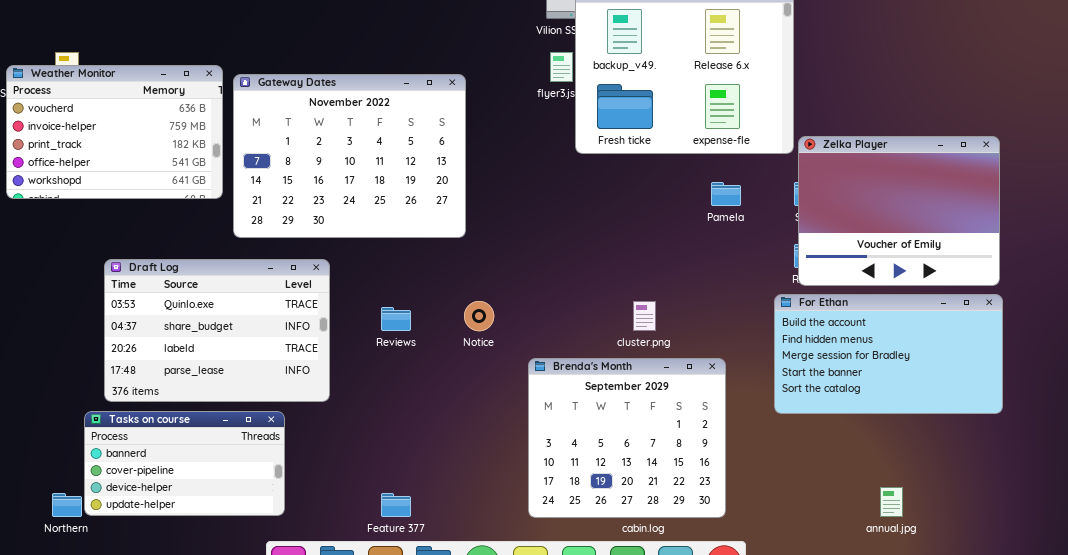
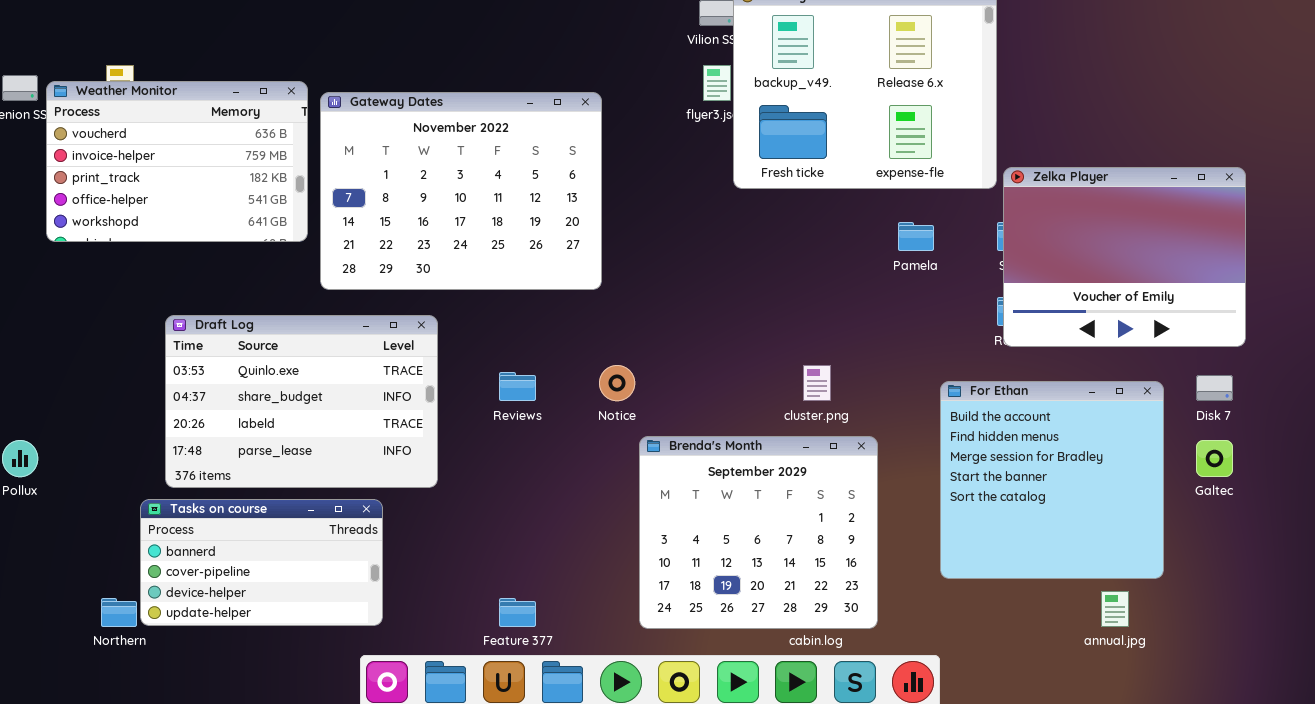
For Ethan: [774,294,1003,414] -> [940,381,1164,579], moved, resized
Brenda's Month: [528,358,726,518] -> [639,436,878,629], moved

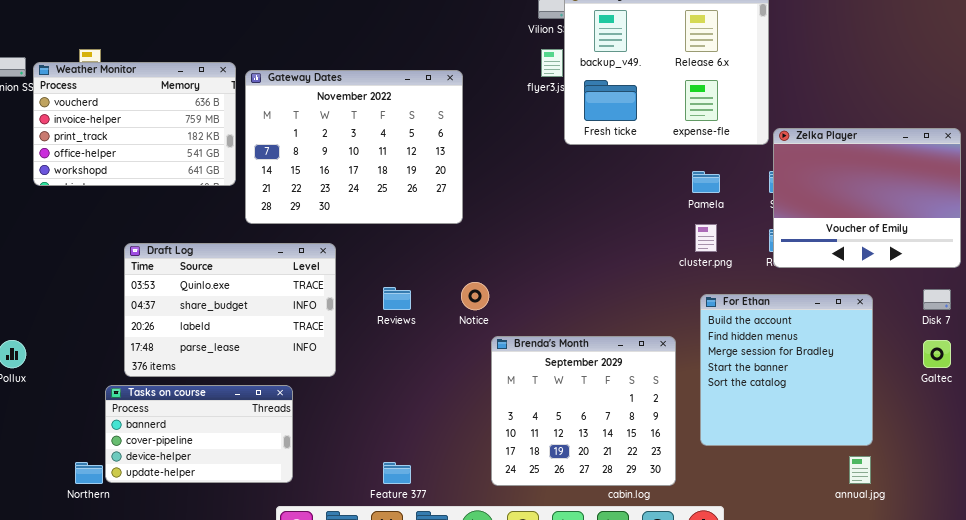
cluster.png: [803,365,831,401] -> [695,224,717,252], moved
For Ethan: [940,381,1164,579] -> [700,294,873,446], moved

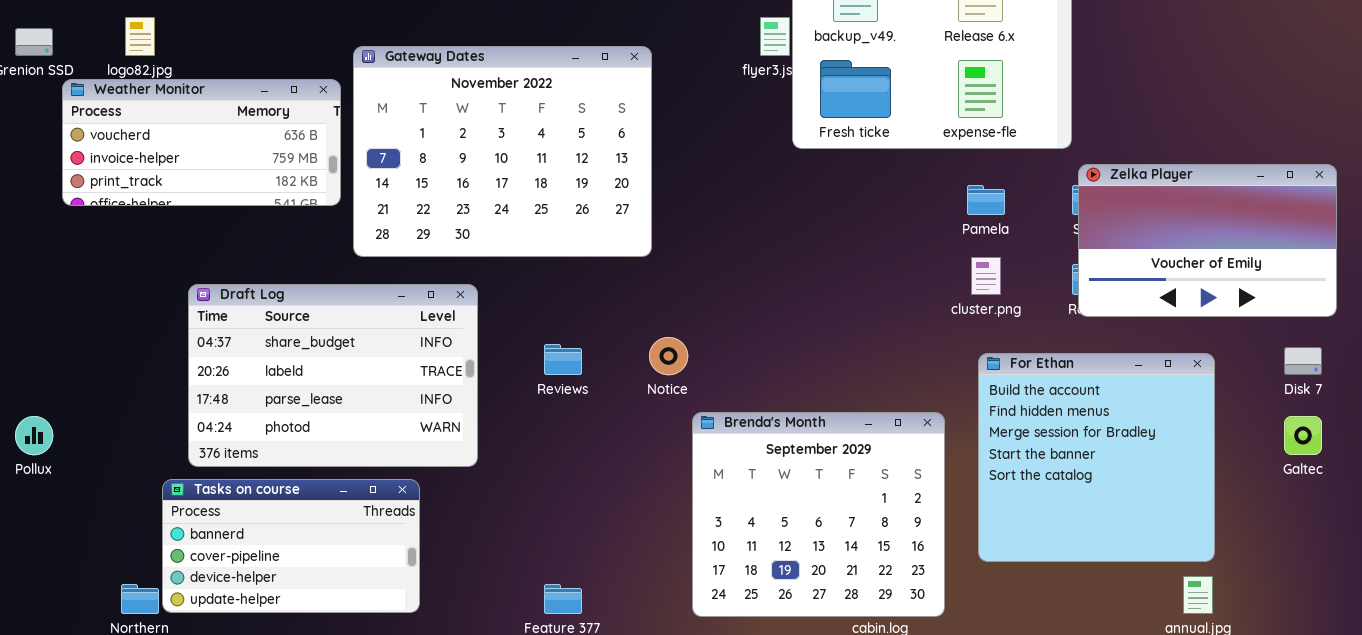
Weather Monitor: [33,62,236,186] -> [62,79,341,206], resized
Zelka Player: [773,128,961,268] -> [1078,164,1337,317], resized
Draft Log: [124,243,336,377] -> [188,284,478,467], scrolled down 1 row

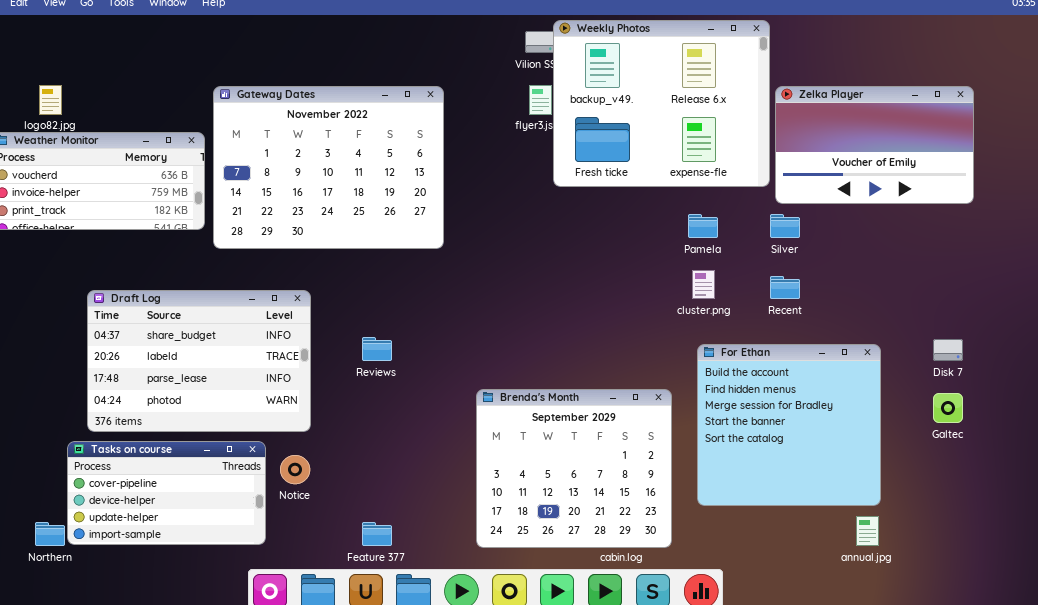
Gateway Dates: [353,46,652,257] -> [213,86,444,249], moved
Zelka Player: [1078,164,1337,317] -> [775,86,974,204], moved
Notice: [649,337,688,375] -> [280,455,310,484], moved
Tasks on course: [162,479,420,613] -> [67,441,266,545], scrolled down 1 row

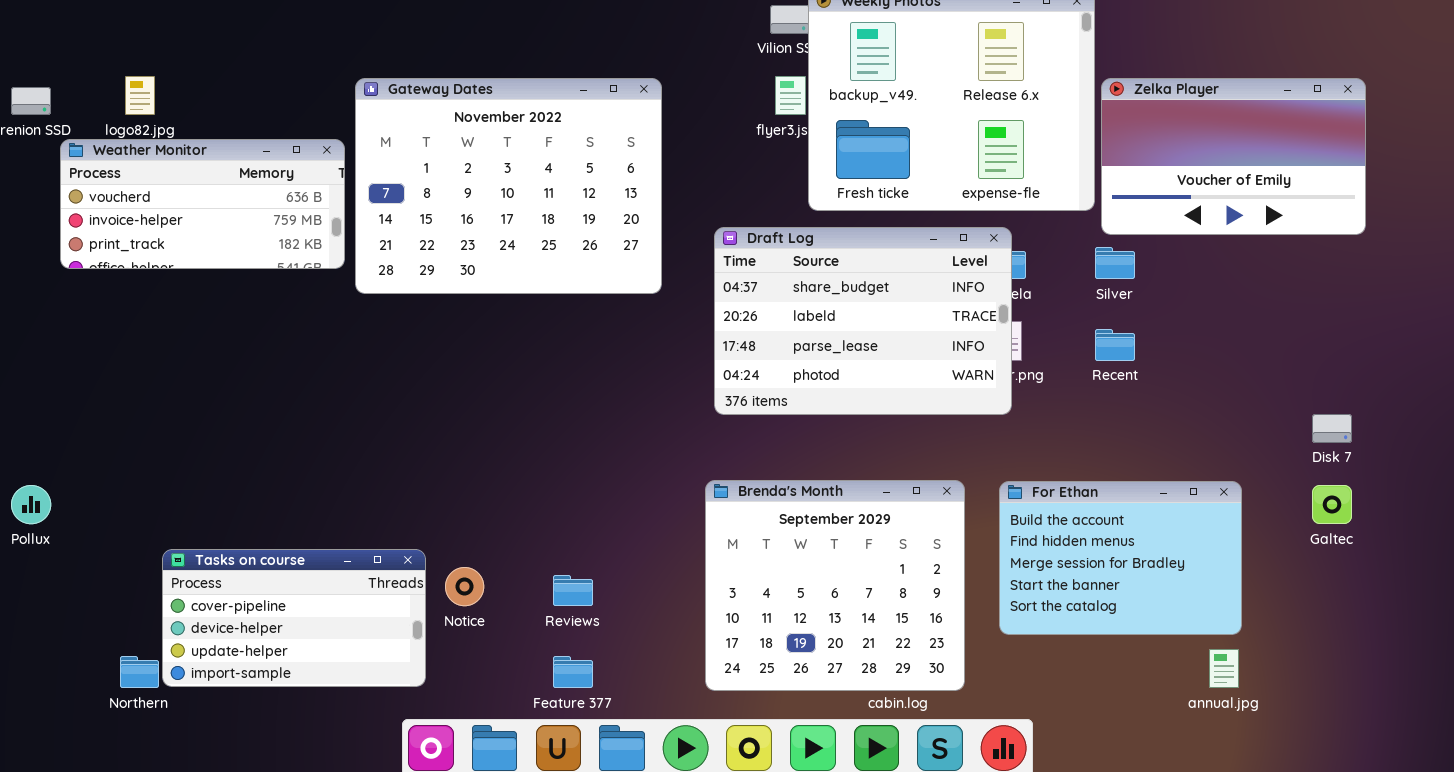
Draft Log: [87,290,311,432] -> [714,227,1012,415], moved
Reviews: [362,337,392,361] -> [553,575,593,606], moved
For Ethan: [697,344,881,506] -> [999,481,1242,635], resized

